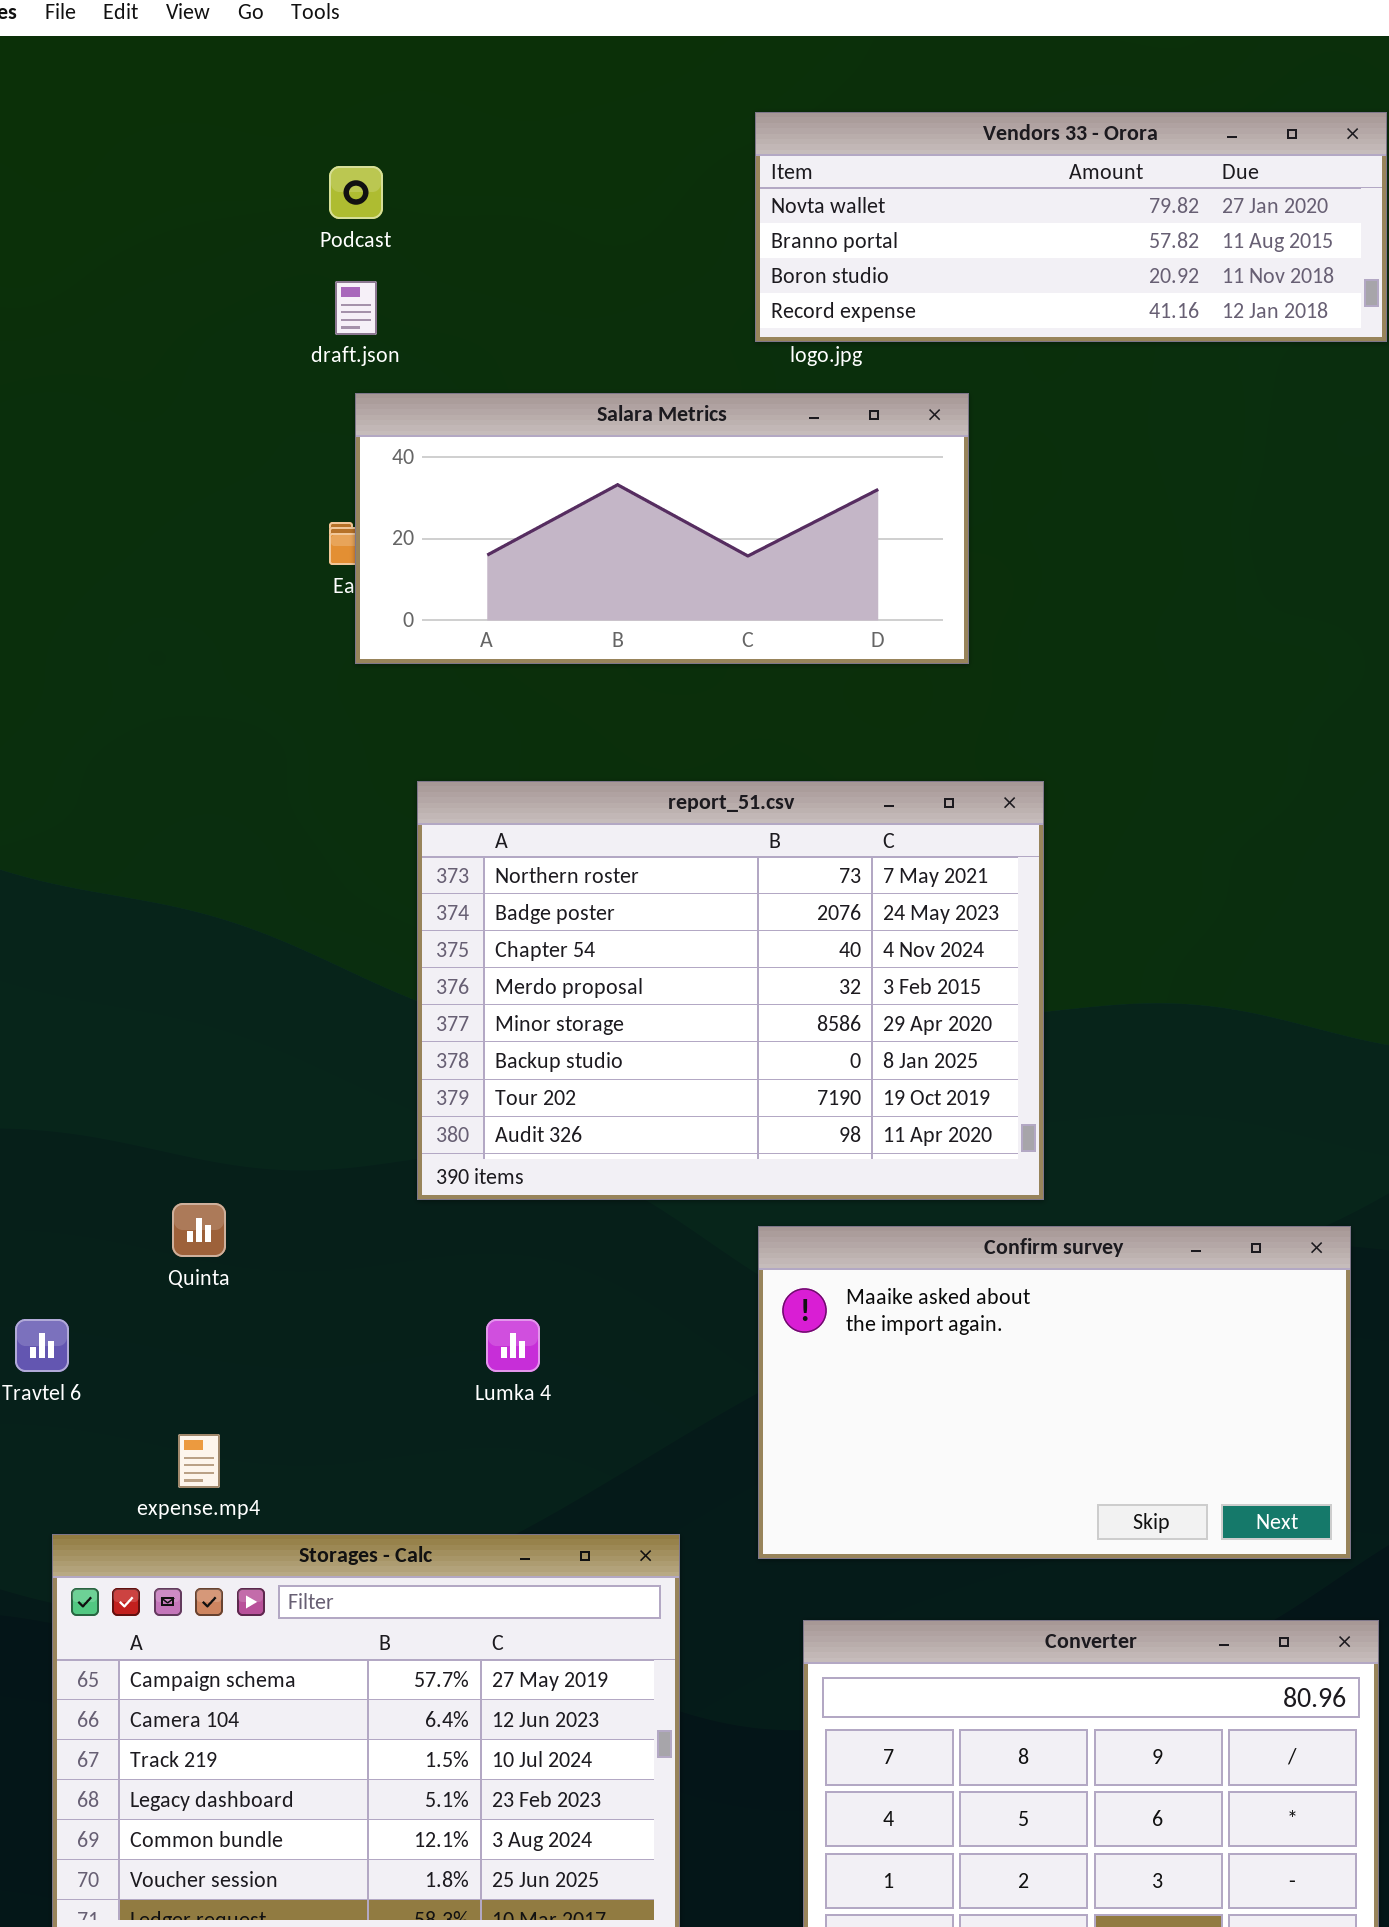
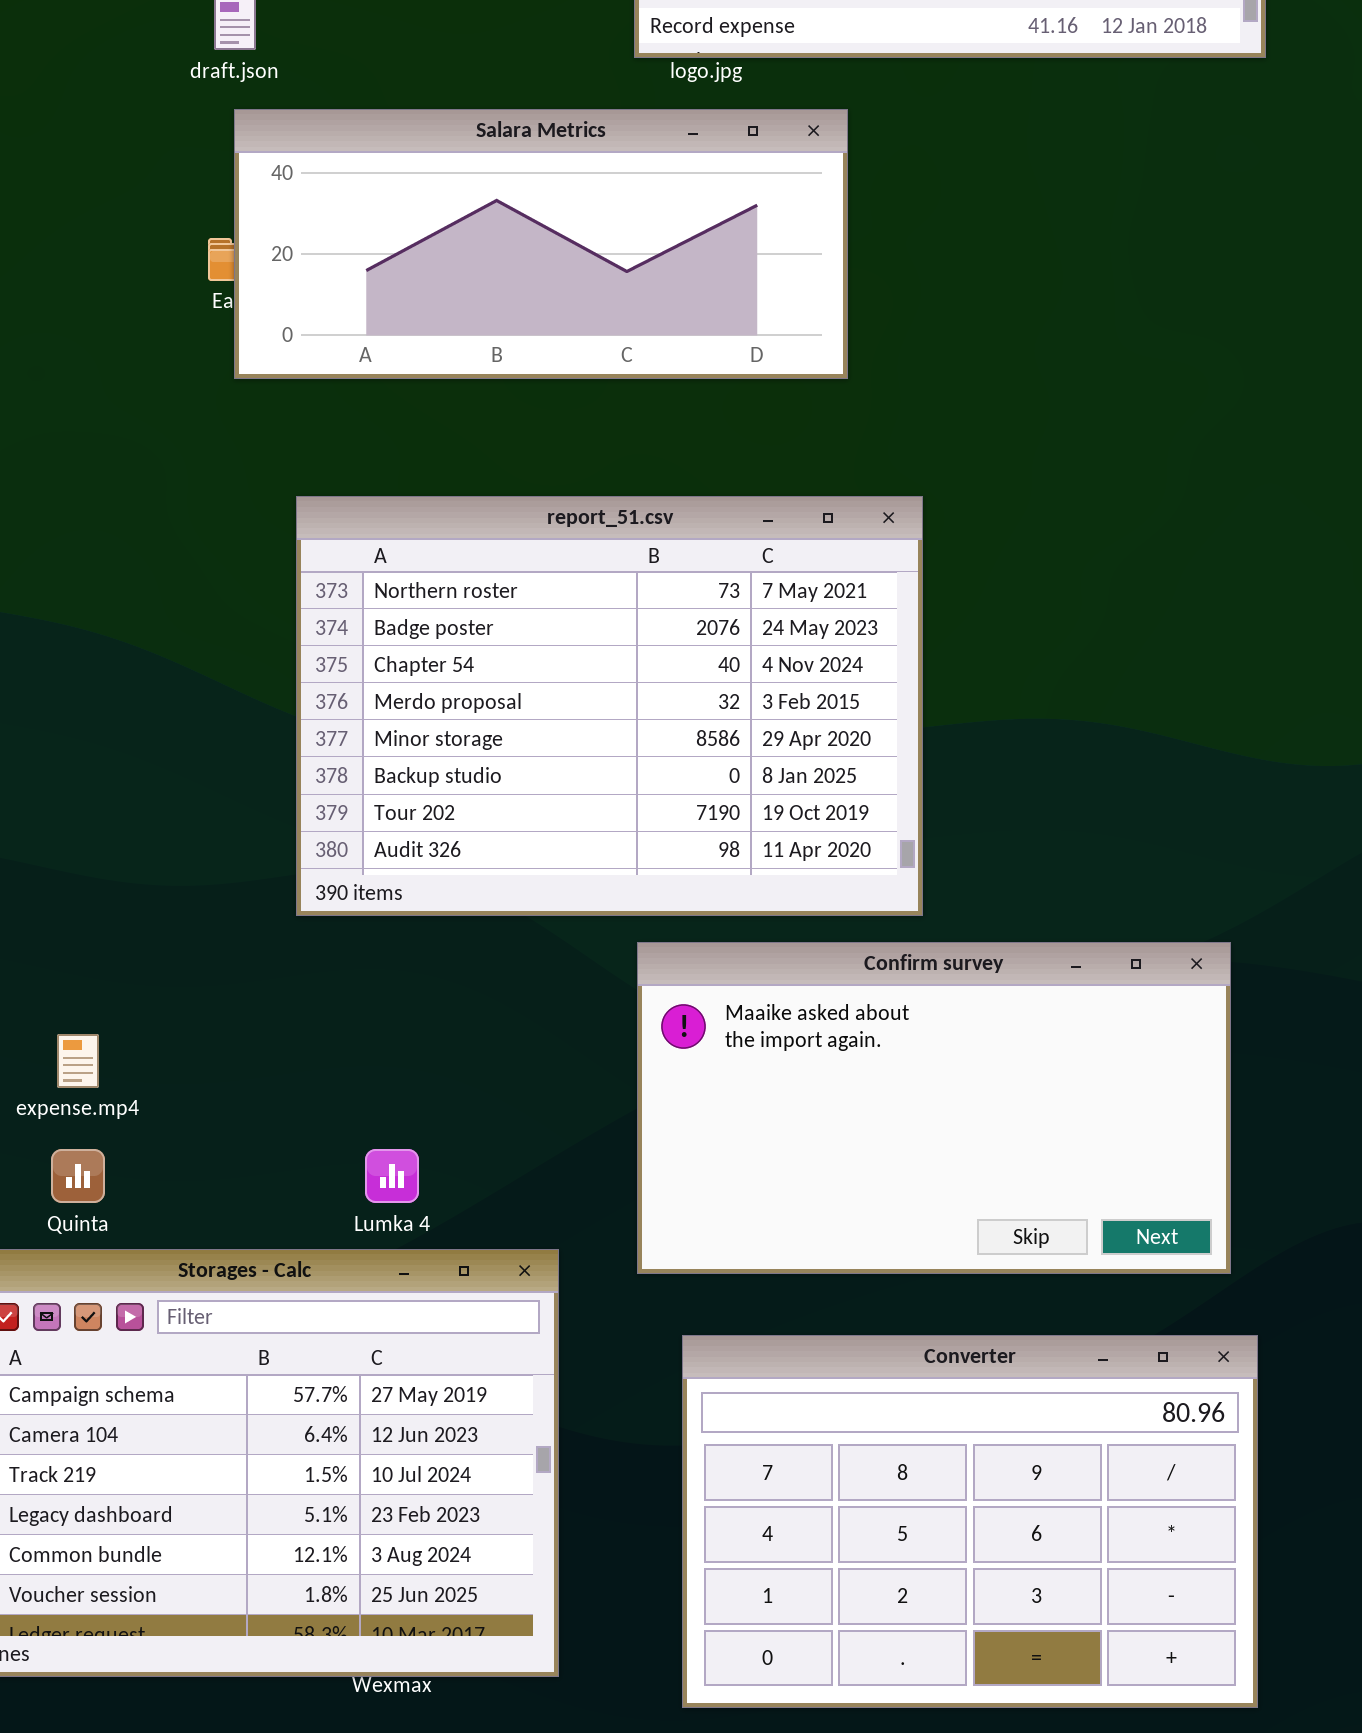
Quinta: [172,1203,226,1257] -> [51,1149,105,1203], moved
Lumka 4: [486,1319,540,1372] -> [365,1149,419,1203], moved
expense.mp4: [178,1434,220,1488] -> [57,1034,99,1088], moved

